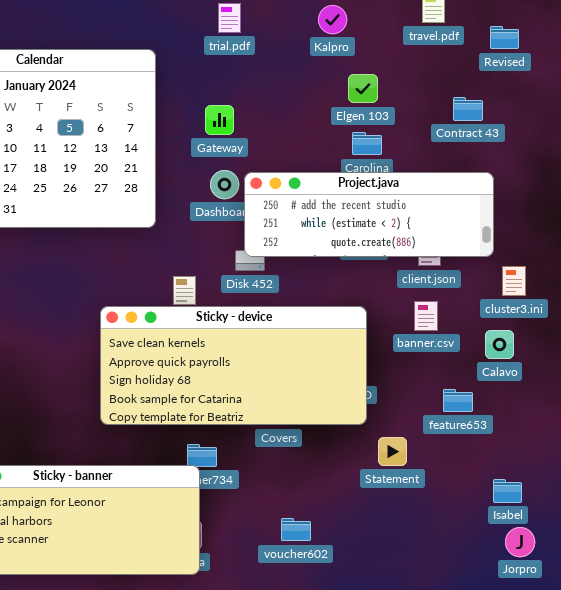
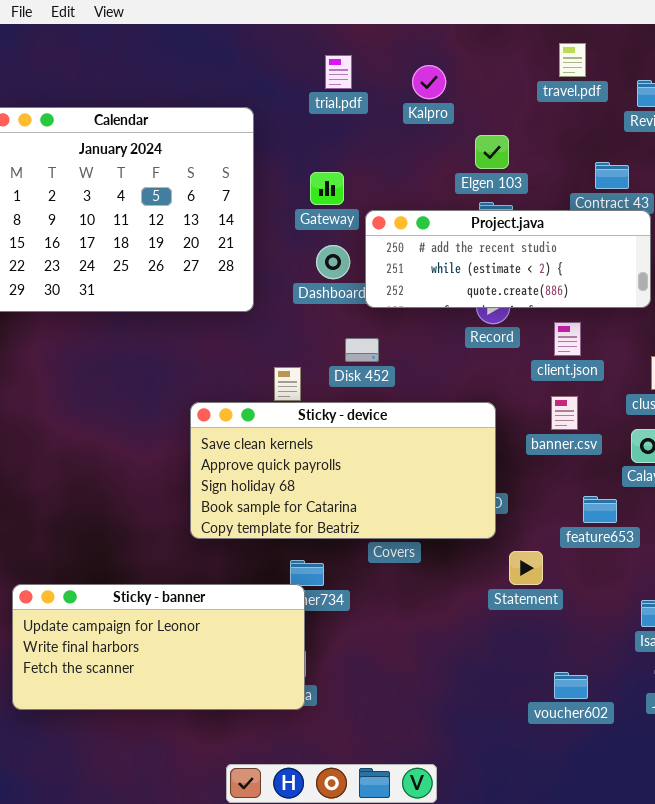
Kalpro: [318,5,347,34] -> [412,65,446,99], moved
Project.java: [244,172,494,257] -> [365,210,651,308], moved
voucher602: [281,518,311,541] -> [554,672,588,699], moved

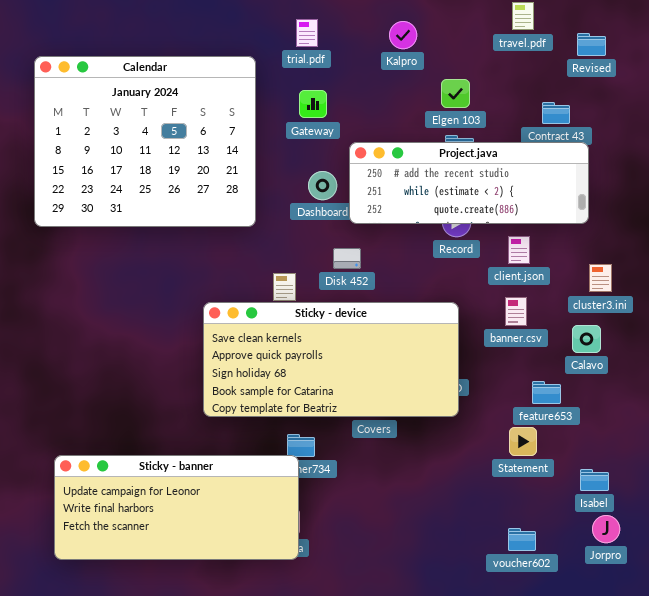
trial.pdf: [325,55,352,89] -> [296,19,318,47], moved
Gateway: [310,172,344,205] -> [299,90,327,118], moved
Statement: [509,551,543,585] -> [509,427,537,456], moved

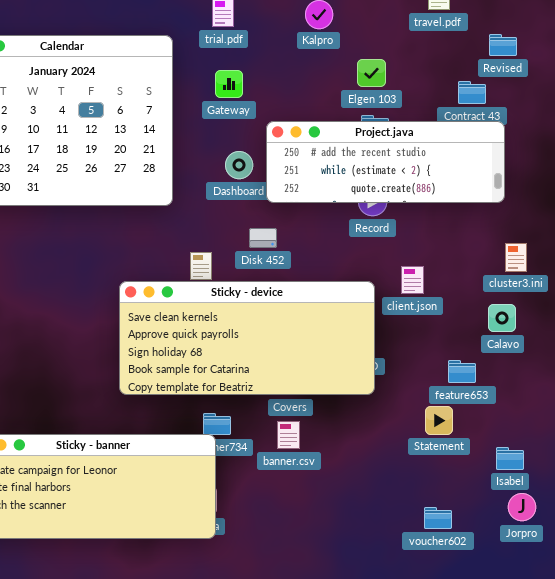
Revised: [577,33,606,56] -> [489,34,517,56], moved
client.json: [508,236,530,264] -> [401,266,424,294], moved
banner.csv: [505,297,527,326] -> [277,421,300,449], moved

